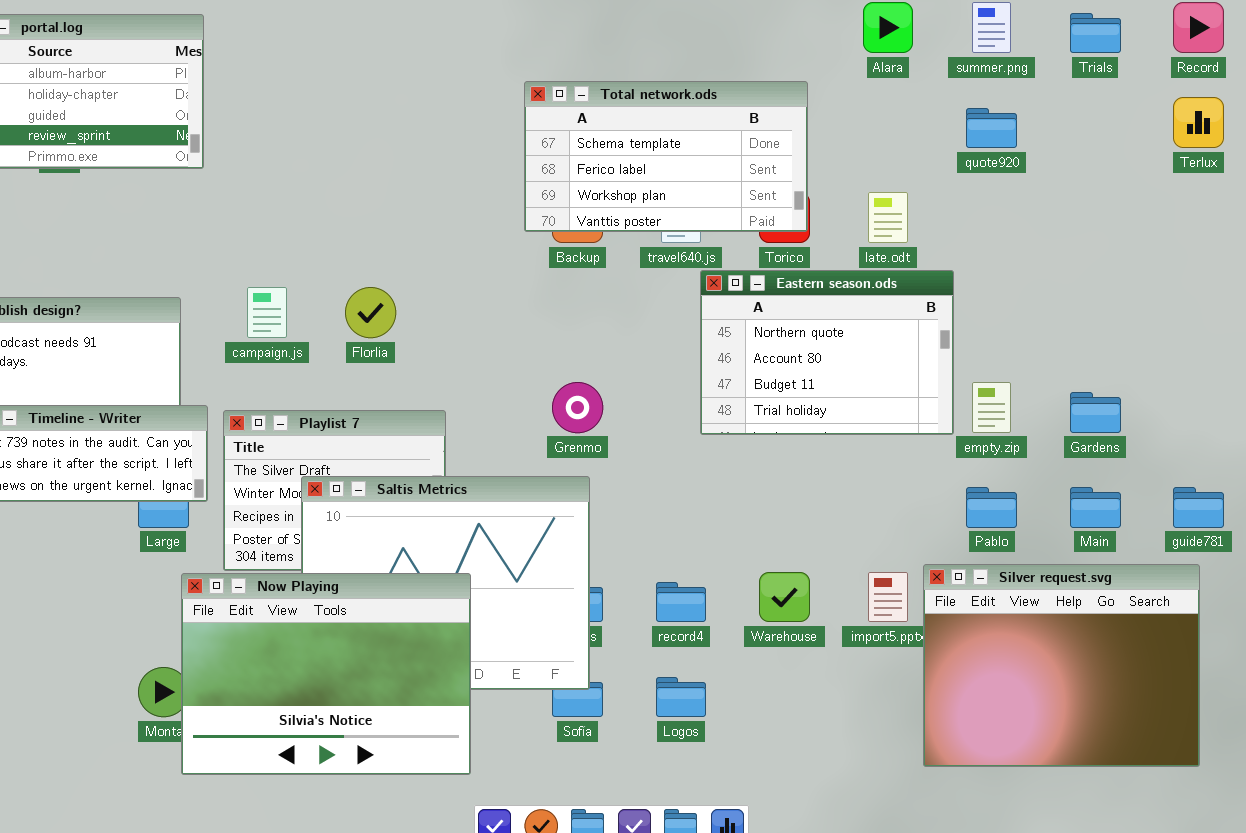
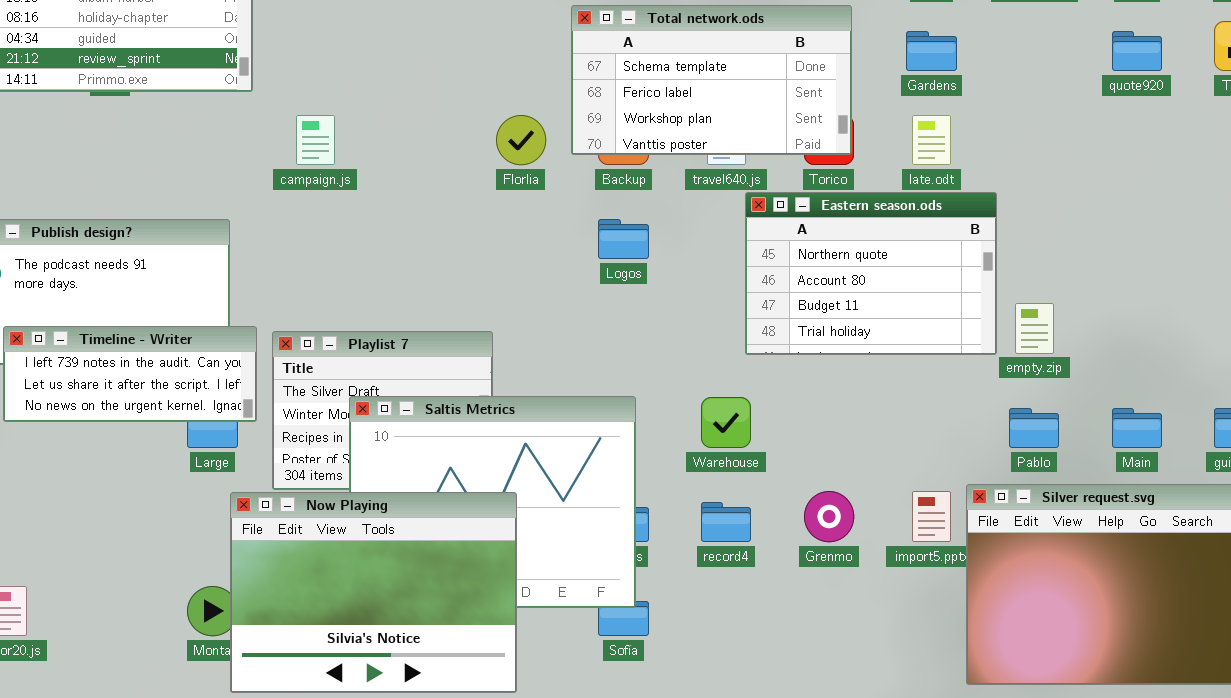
quote920: [966,108,1017,148] -> [1112,31,1162,71], moved
campaign.js: [247,287,287,338] -> [296,115,335,165], moved
Florlia: [345,287,396,338] -> [496,115,546,165], moved
Grenmo: [552,382,603,433] -> [804,491,854,542], moved
Gardens: [1070,392,1121,433] -> [906,31,957,71], moved
Warehouse: [759,572,810,622] -> [701,397,751,448], moved
Logos: [656,677,706,717] -> [598,219,649,259], moved

